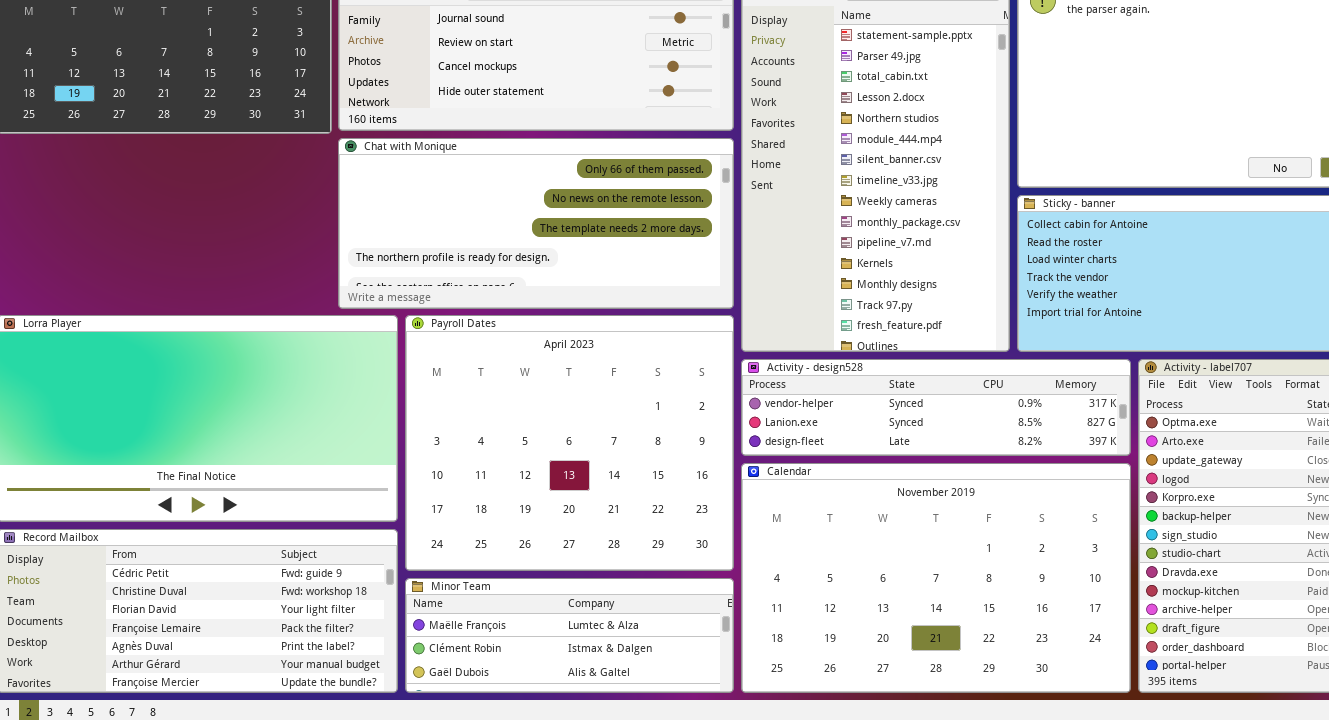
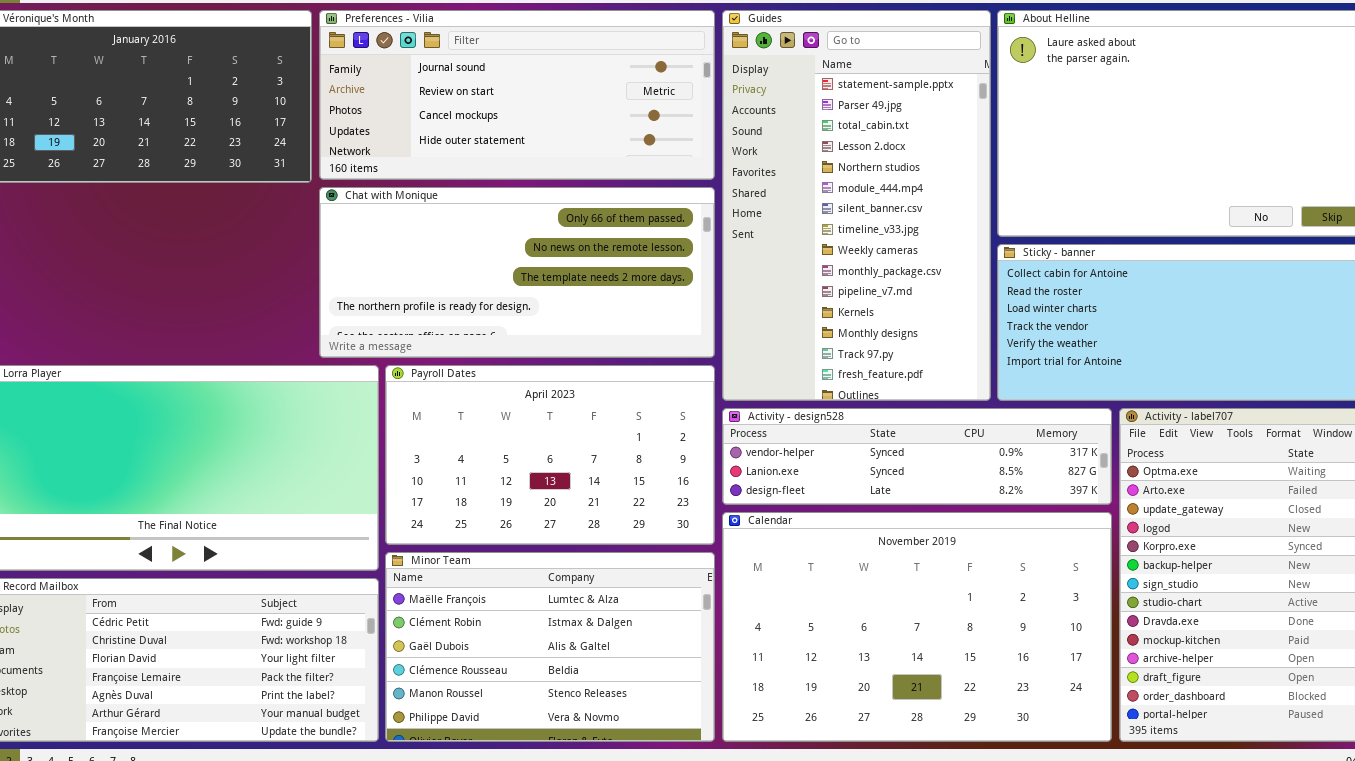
Payroll Dates: [405,315,734,571] -> [385,365,715,545], resized
Minor Team: [405,578,734,693] -> [385,552,715,742], resized

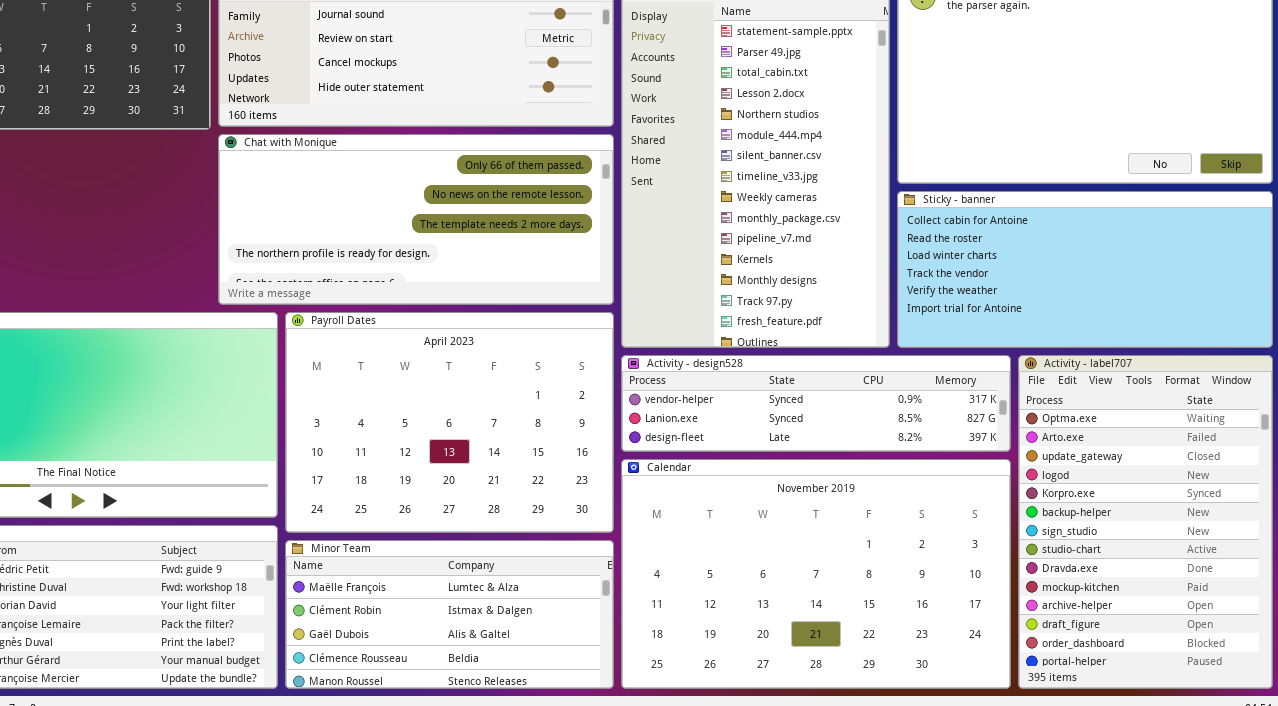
Payroll Dates: [385,365,715,545] -> [285,312,614,533], resized
Minor Team: [385,552,715,742] -> [285,540,614,689], resized

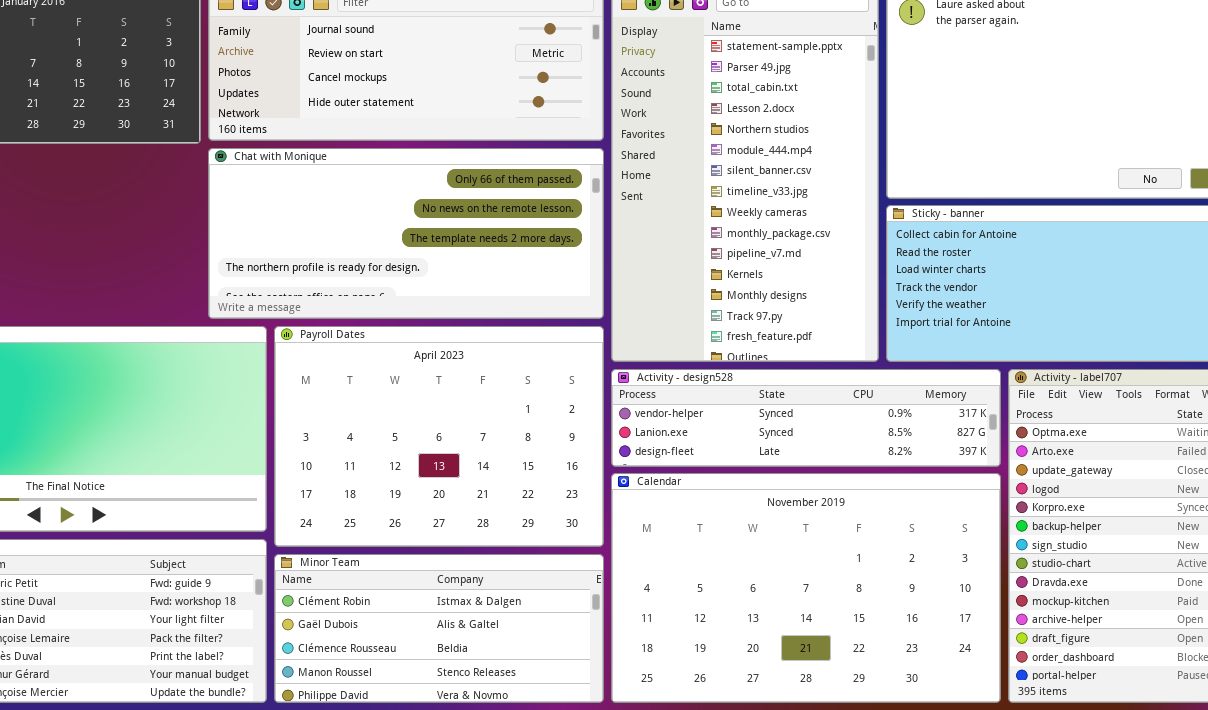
Minor Team: [285,540,614,689] -> [274,554,604,703], scrolled down 1 row

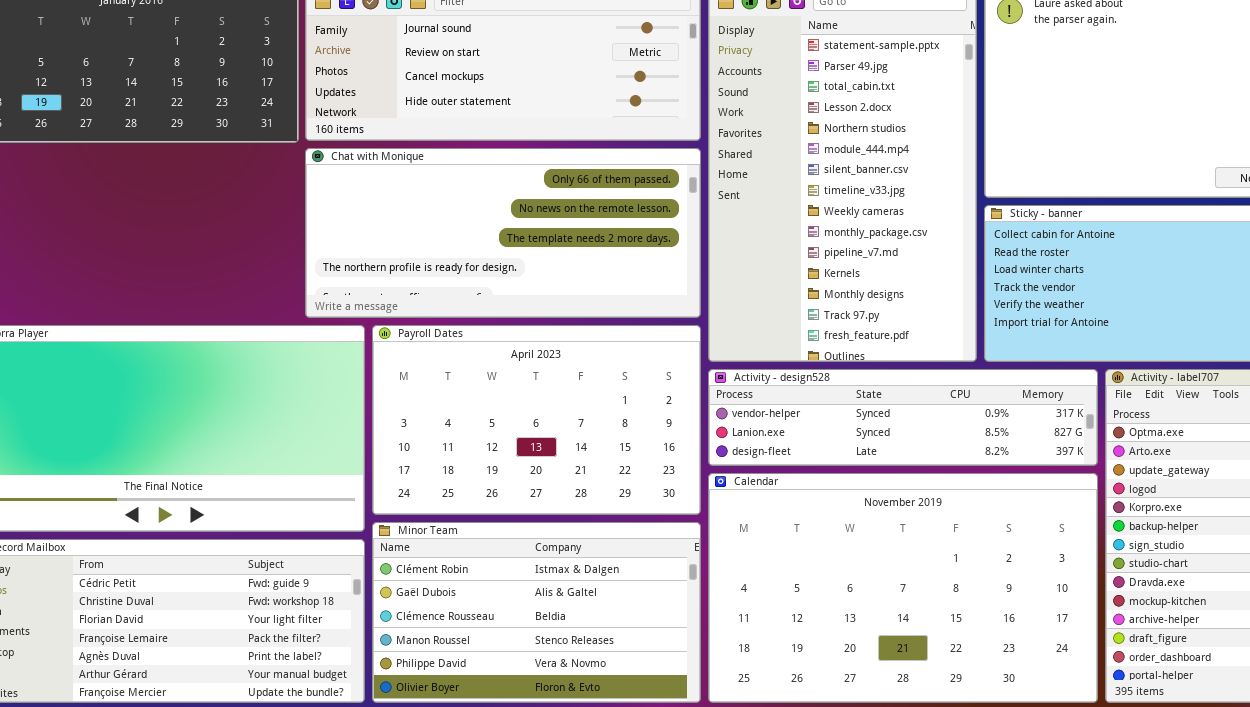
Payroll Dates: [274,326,604,547] -> [372,325,701,515], resized
Minor Team: [274,554,604,703] -> [372,522,701,703], resized

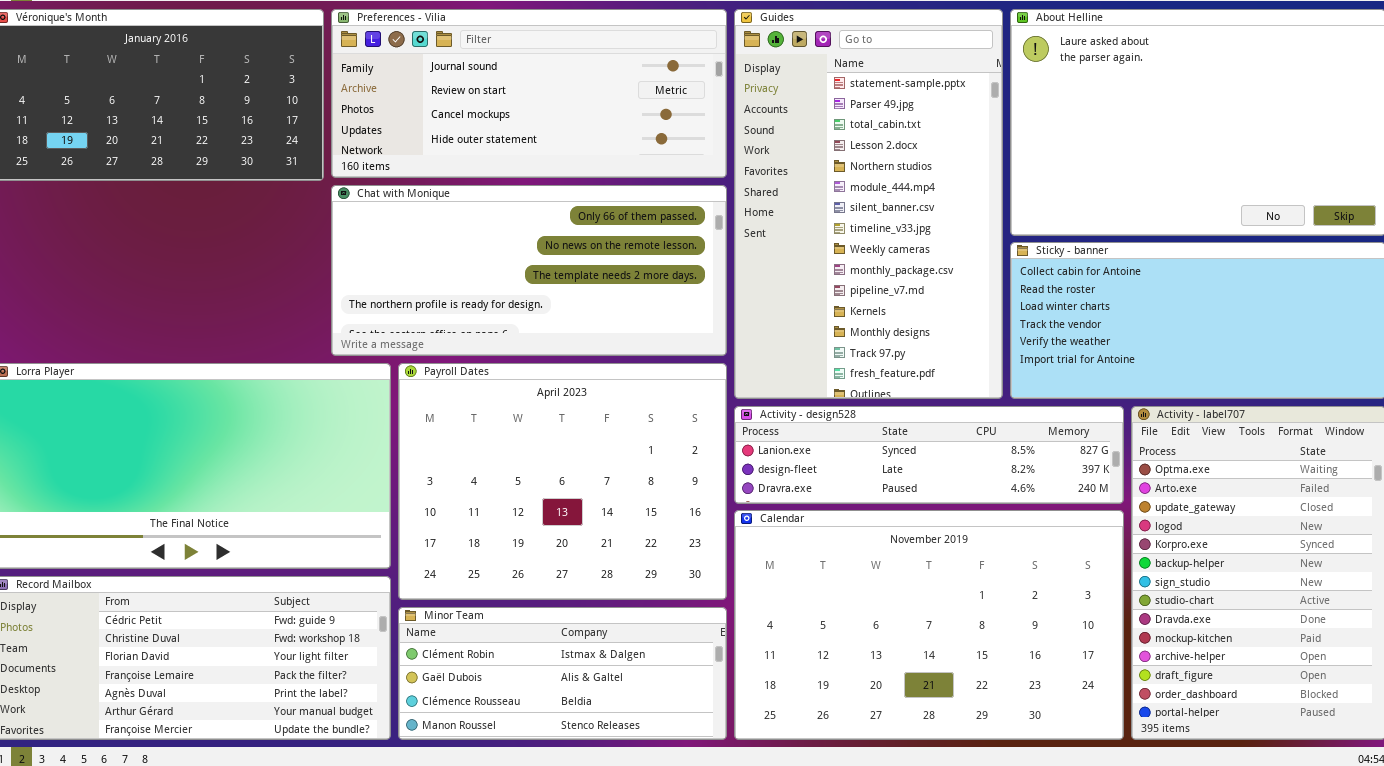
Payroll Dates: [372,325,701,515] -> [398,363,727,600], resized
Activity - design528: [708,369,1098,466] -> [734,406,1124,504], scrolled down 1 row
Minor Team: [372,522,701,703] -> [398,607,727,740], resized

